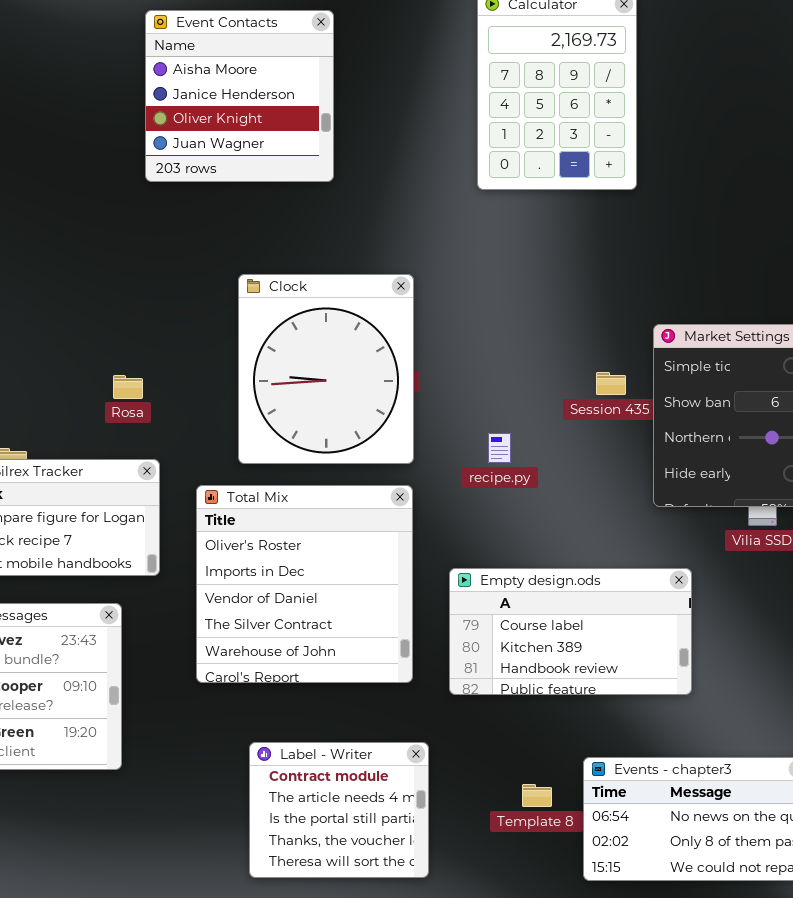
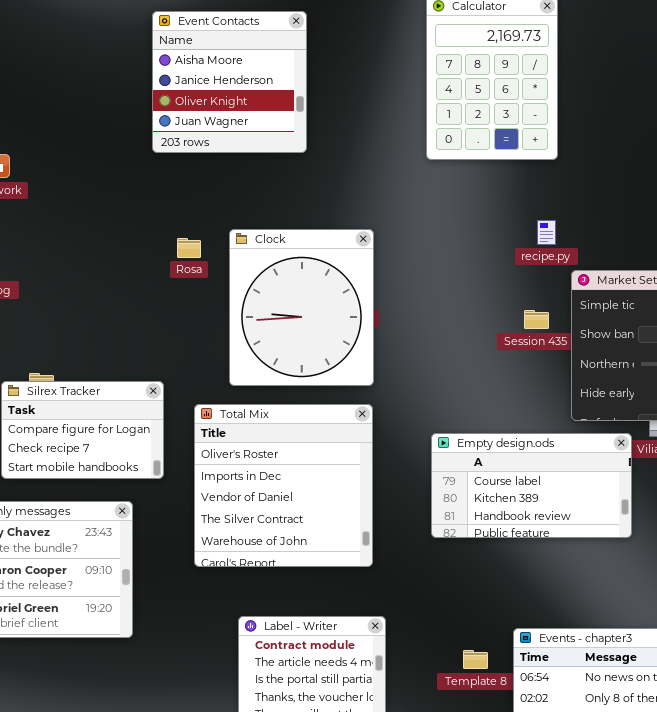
Rosa: [113,375,143,399] -> [177,238,201,258], moved
recipe.py: [488,433,511,463] -> [537,220,556,245], moved
Empty design.ods: [449,568,692,695] -> [431,433,632,538], moved

